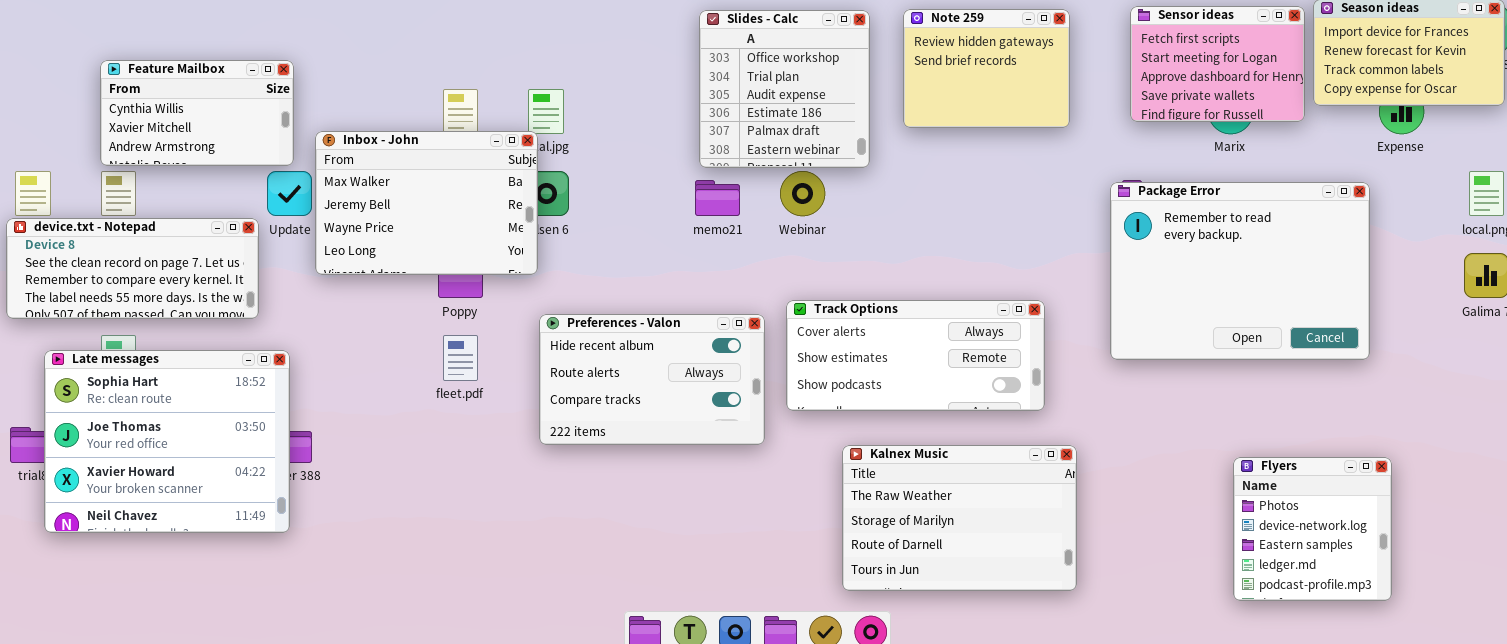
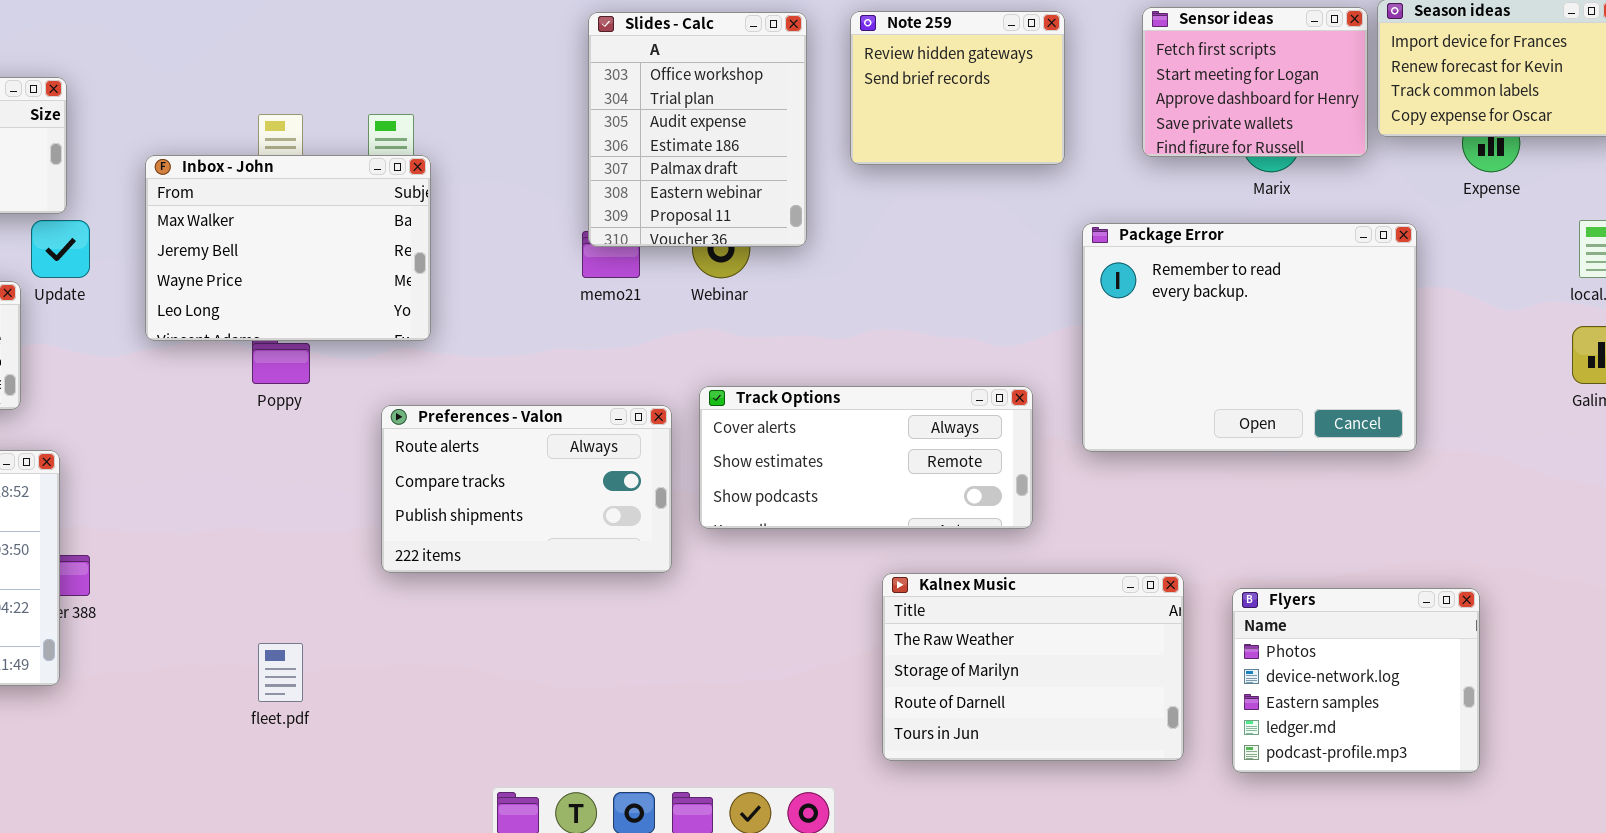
Slides - Calc: [699,10,870,168] -> [588,12,807,247], resized
Inbox - John: [315,131,538,275] -> [145,155,431,341], moved
Package Error: [1110,182,1370,360] -> [1082,223,1417,452], moved
Preferences - Valon: [539,314,765,445] -> [381,405,672,573], scrolled down 1 row
fleet.pdf: [443,335,478,381] -> [258,643,303,702], moved
Kalnex Music: [842,445,1077,591] -> [882,573,1184,761], moved
Flyers: [1233,457,1392,601] -> [1232,588,1480,773], resized

